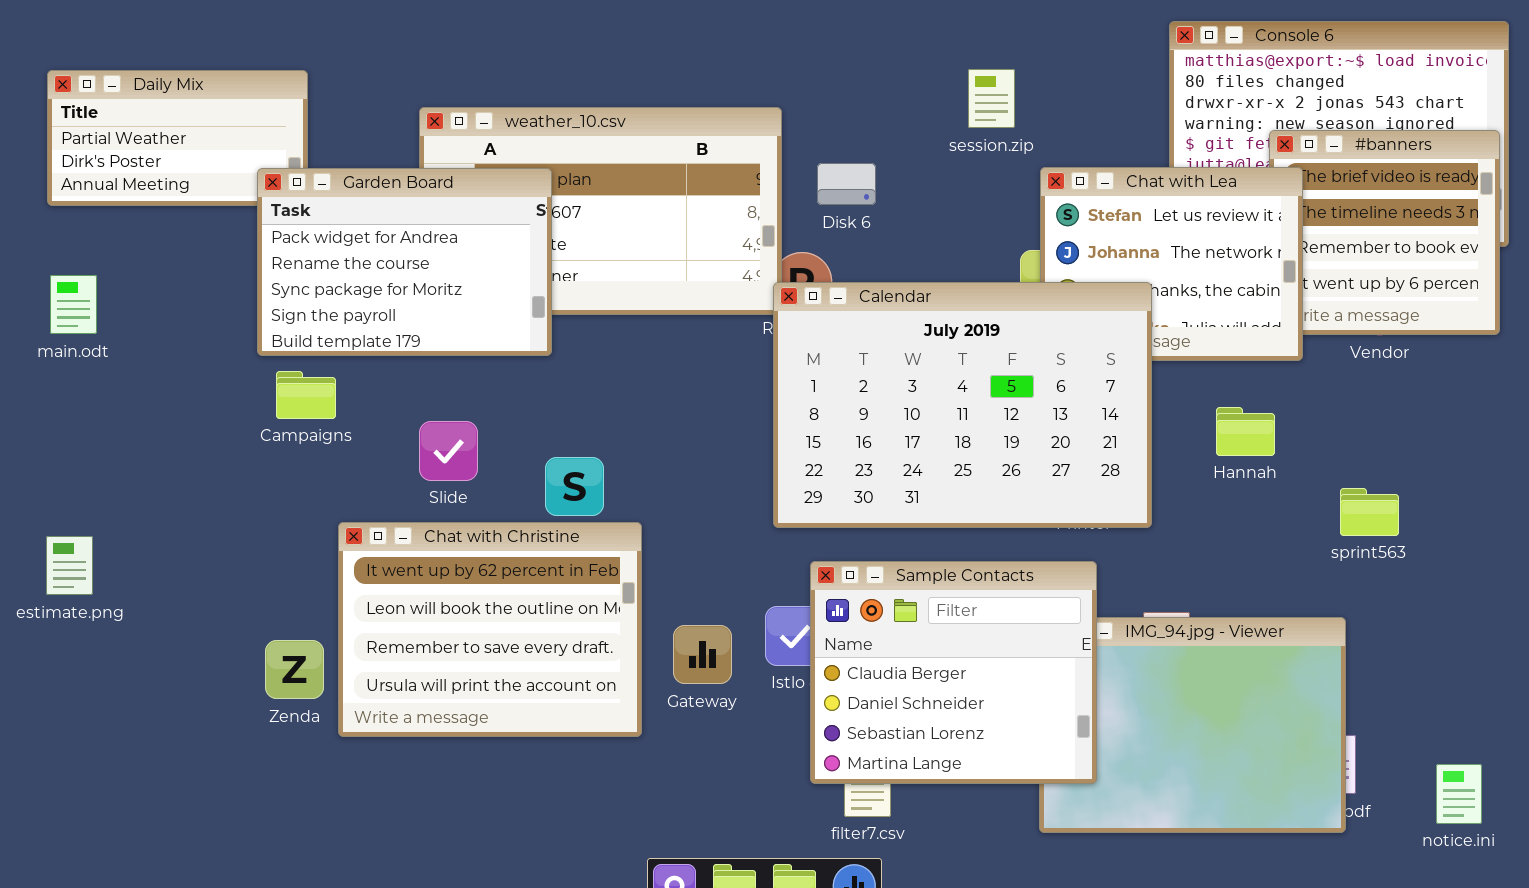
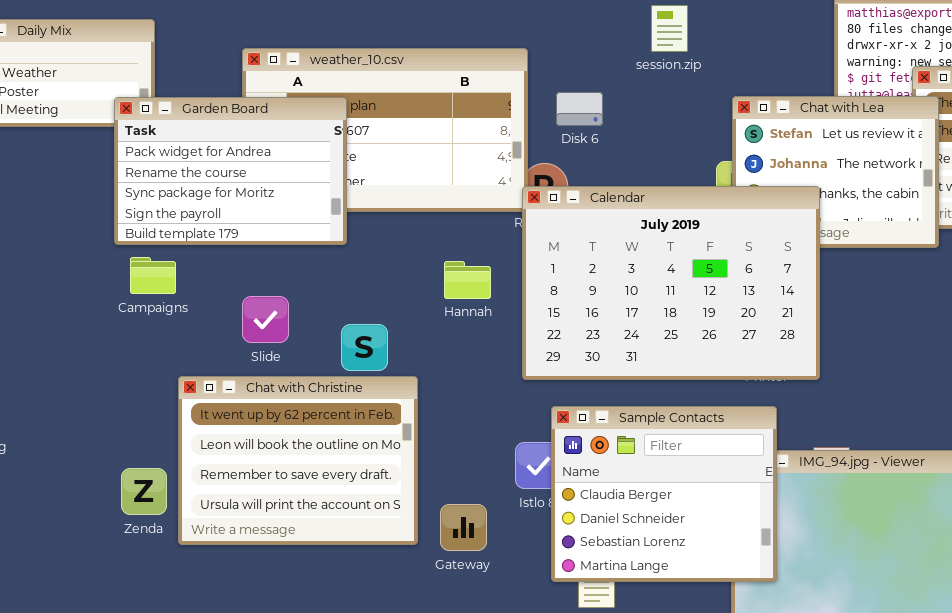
session.zip: [968,69,1015,128] -> [651,5,688,52], moved
Hannah: [1216,407,1275,456] -> [444,261,491,299], moved
Gateway: [673,625,732,684] -> [440,504,487,551], moved

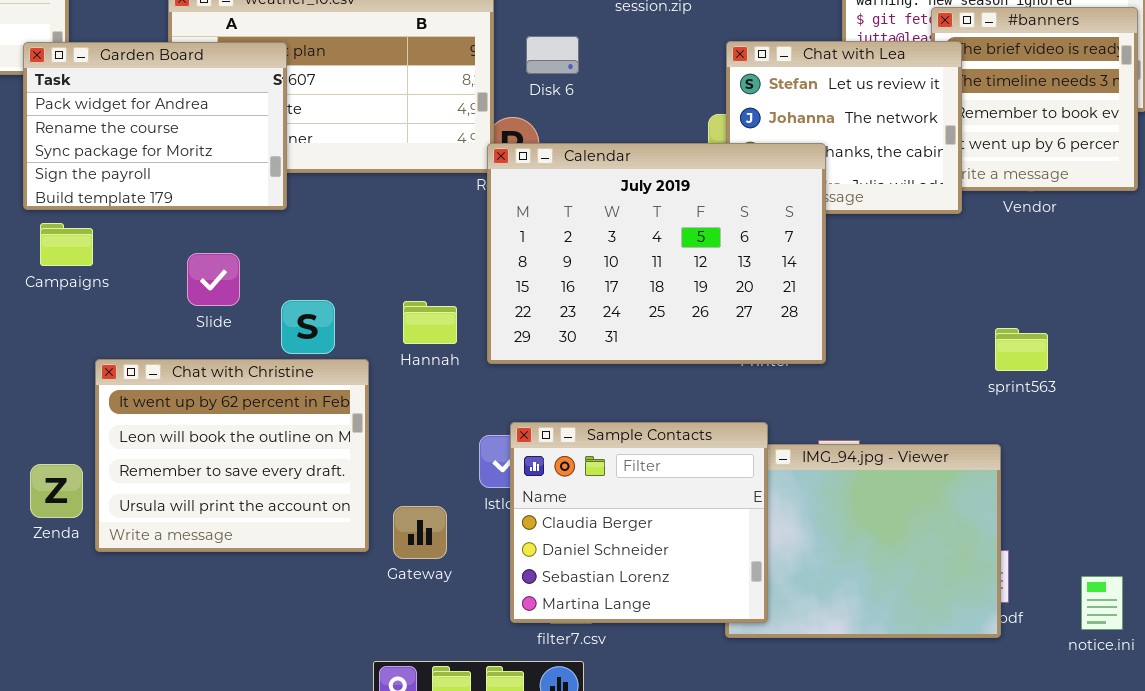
Hannah: [444,261,491,299] -> [403,301,457,344], moved
Slide: [242,296,289,343] -> [187,253,240,306], moved
Sample Contacts: [551,406,777,582] -> [510,422,768,623], moved

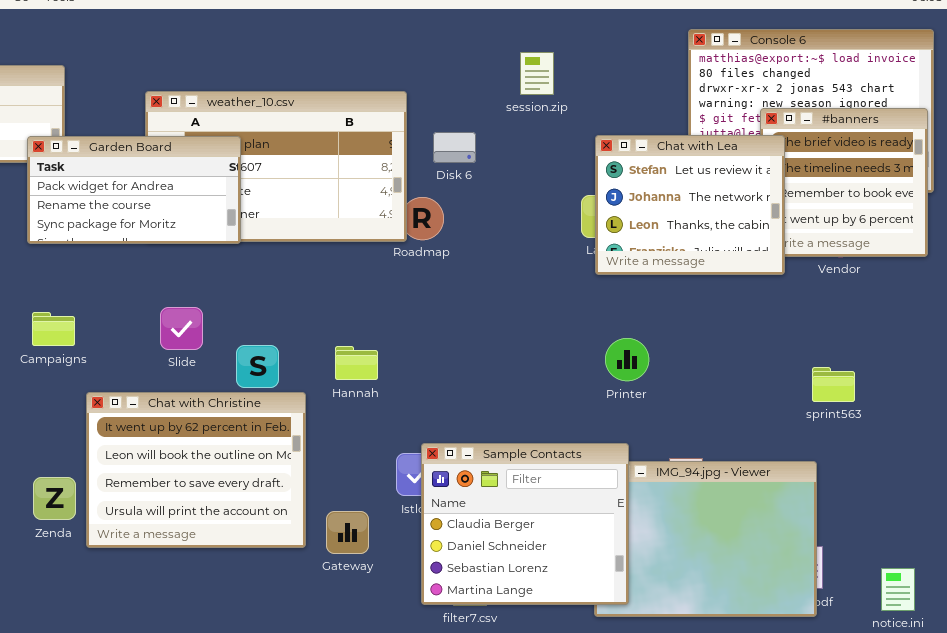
Garden Board: [23,42,287,210] -> [27,136,241,244], resized
Calendar: [487,143,826,364] -> none, closed
Campaigns: [40,223,93,266] -> [32,312,75,346], moved

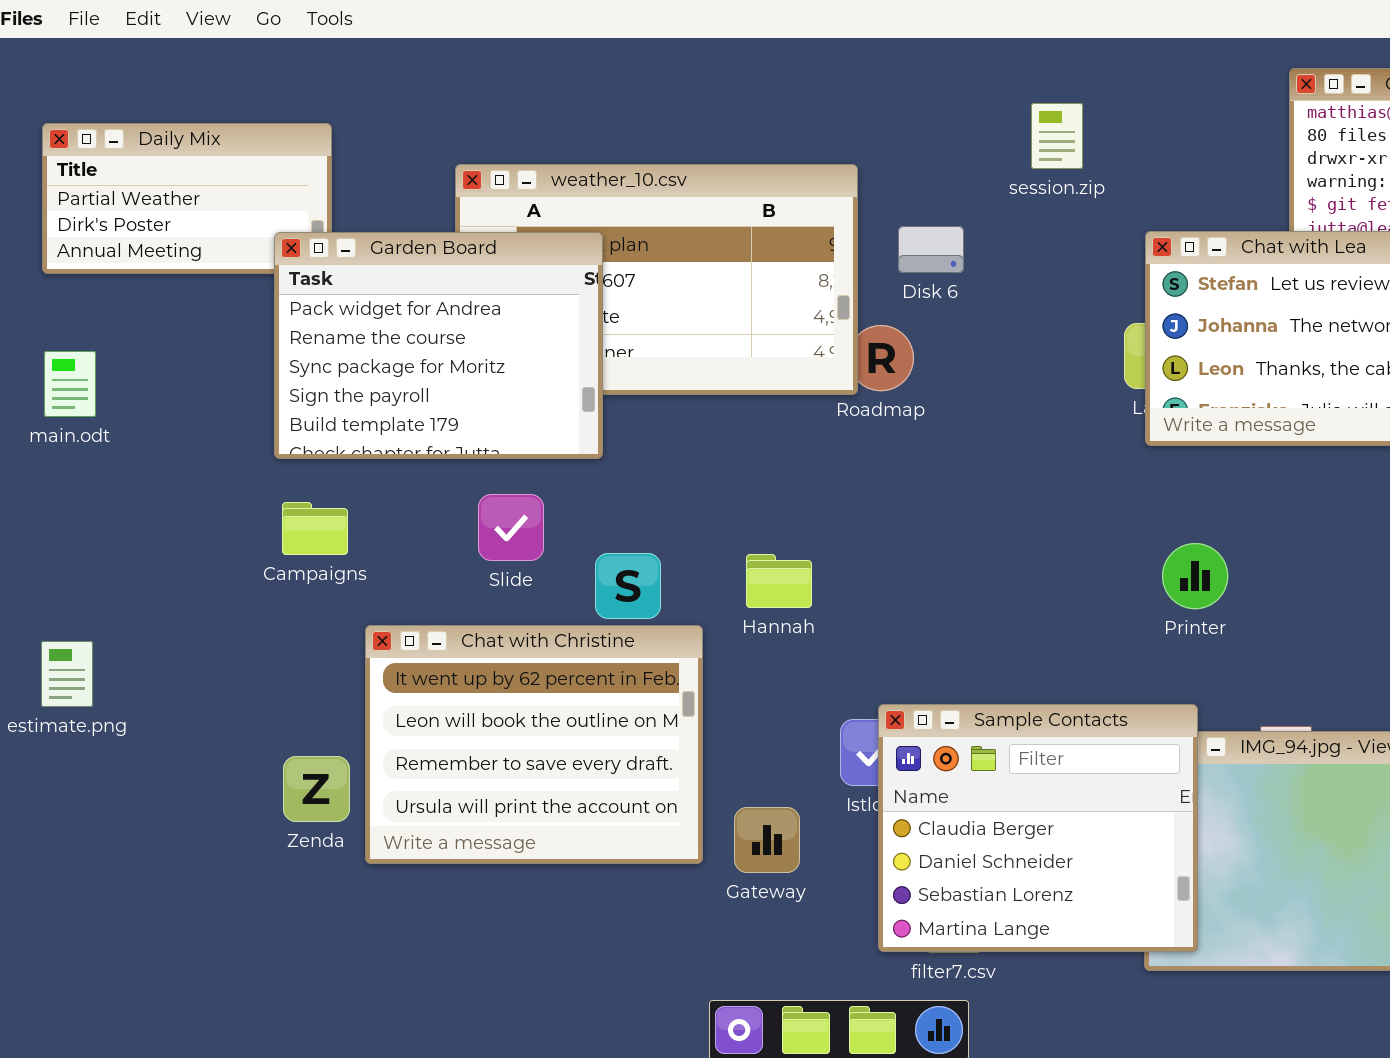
Garden Board: [27,136,241,244] -> [274,232,603,459], resized

